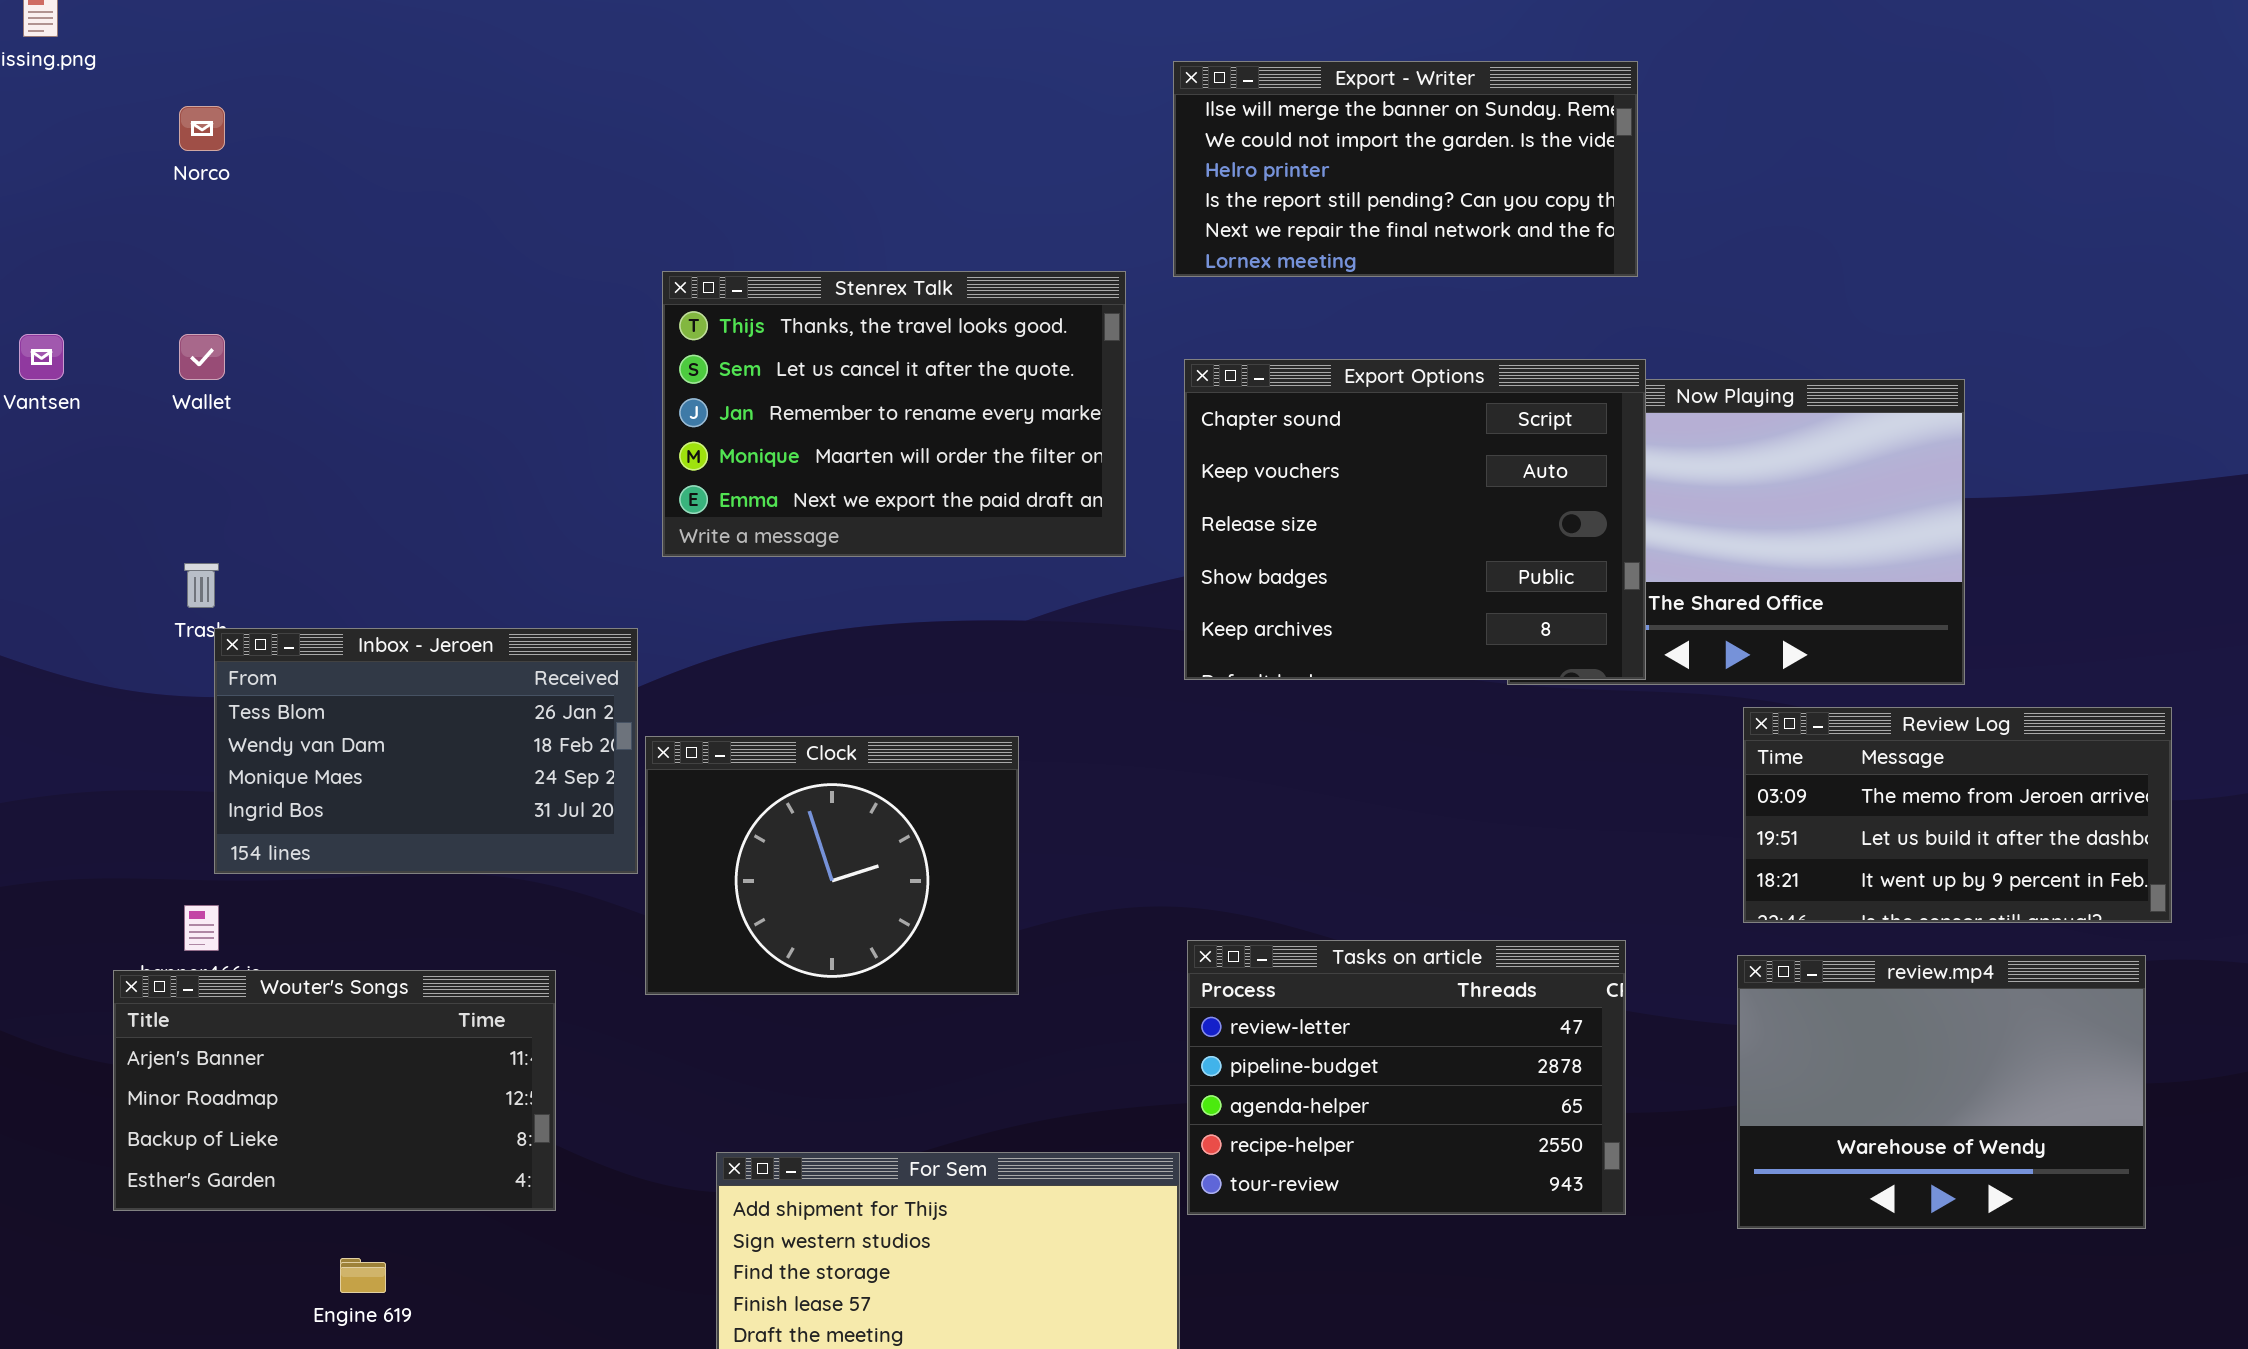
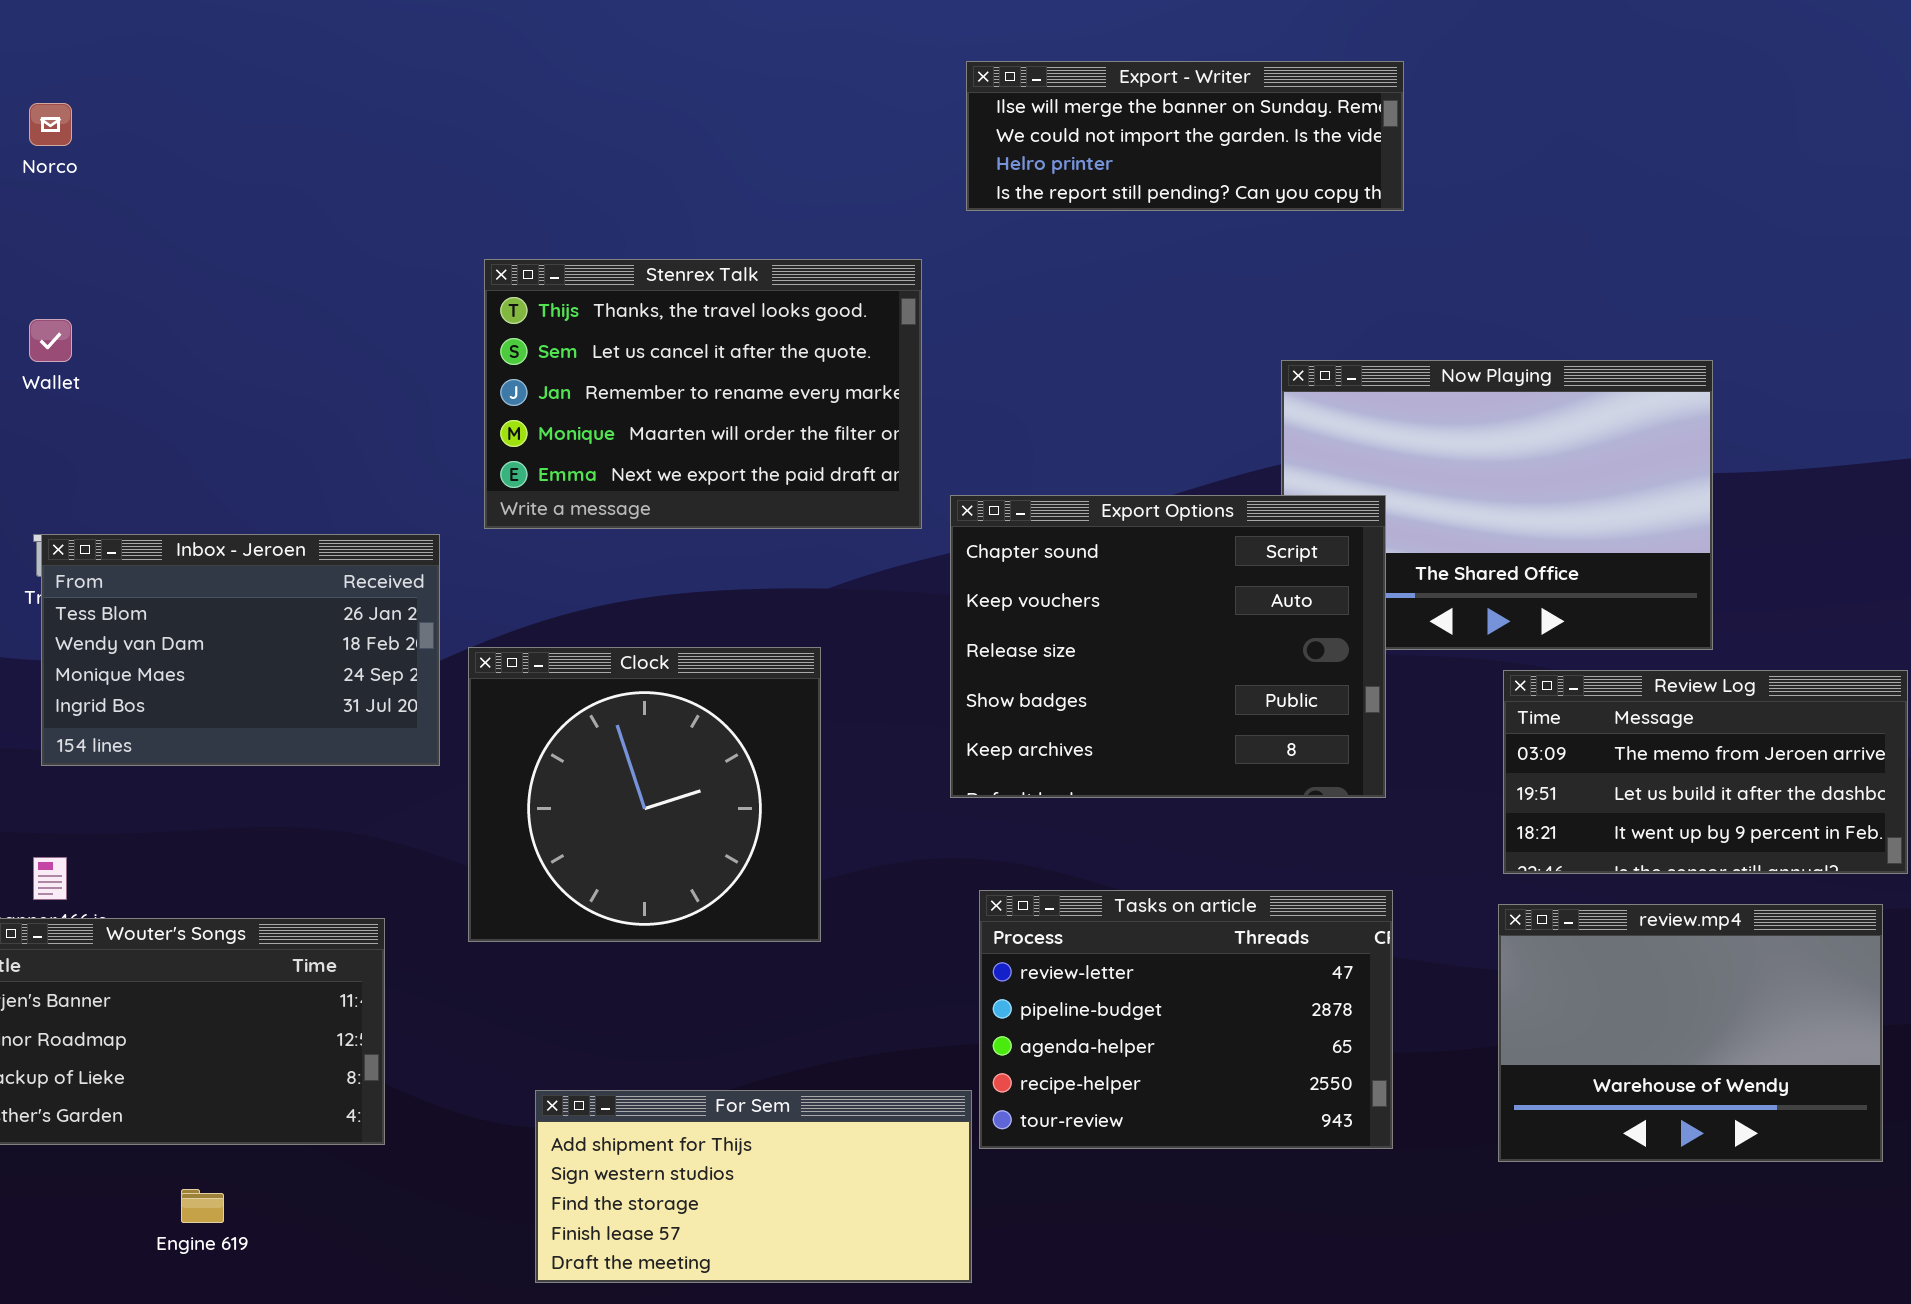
Export - Writer: [1173,61,1638,277] -> [966,61,1404,211], resized
Export Options: [1184,359,1646,680] -> [950,495,1386,798], moved
Inbox - Jeroen: [214,628,638,874] -> [41,534,440,766], moved
Clock: [645,736,1019,995] -> [468,647,821,942], resized

